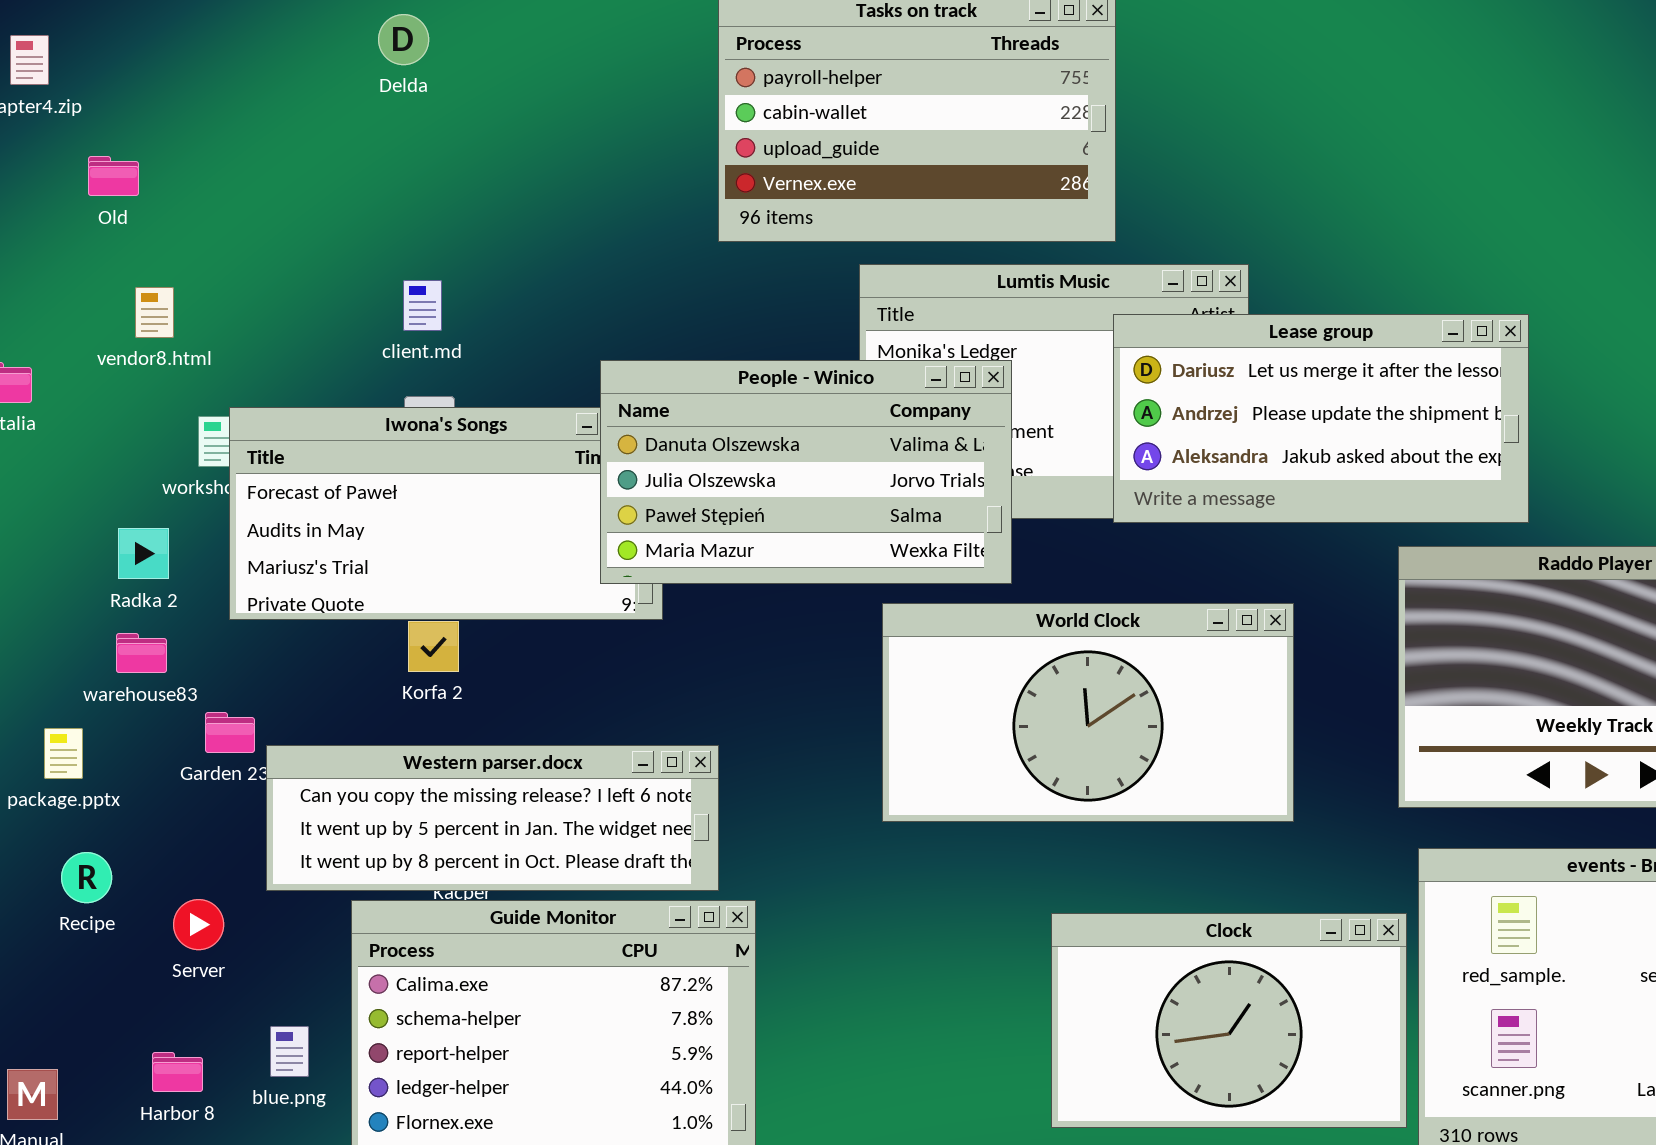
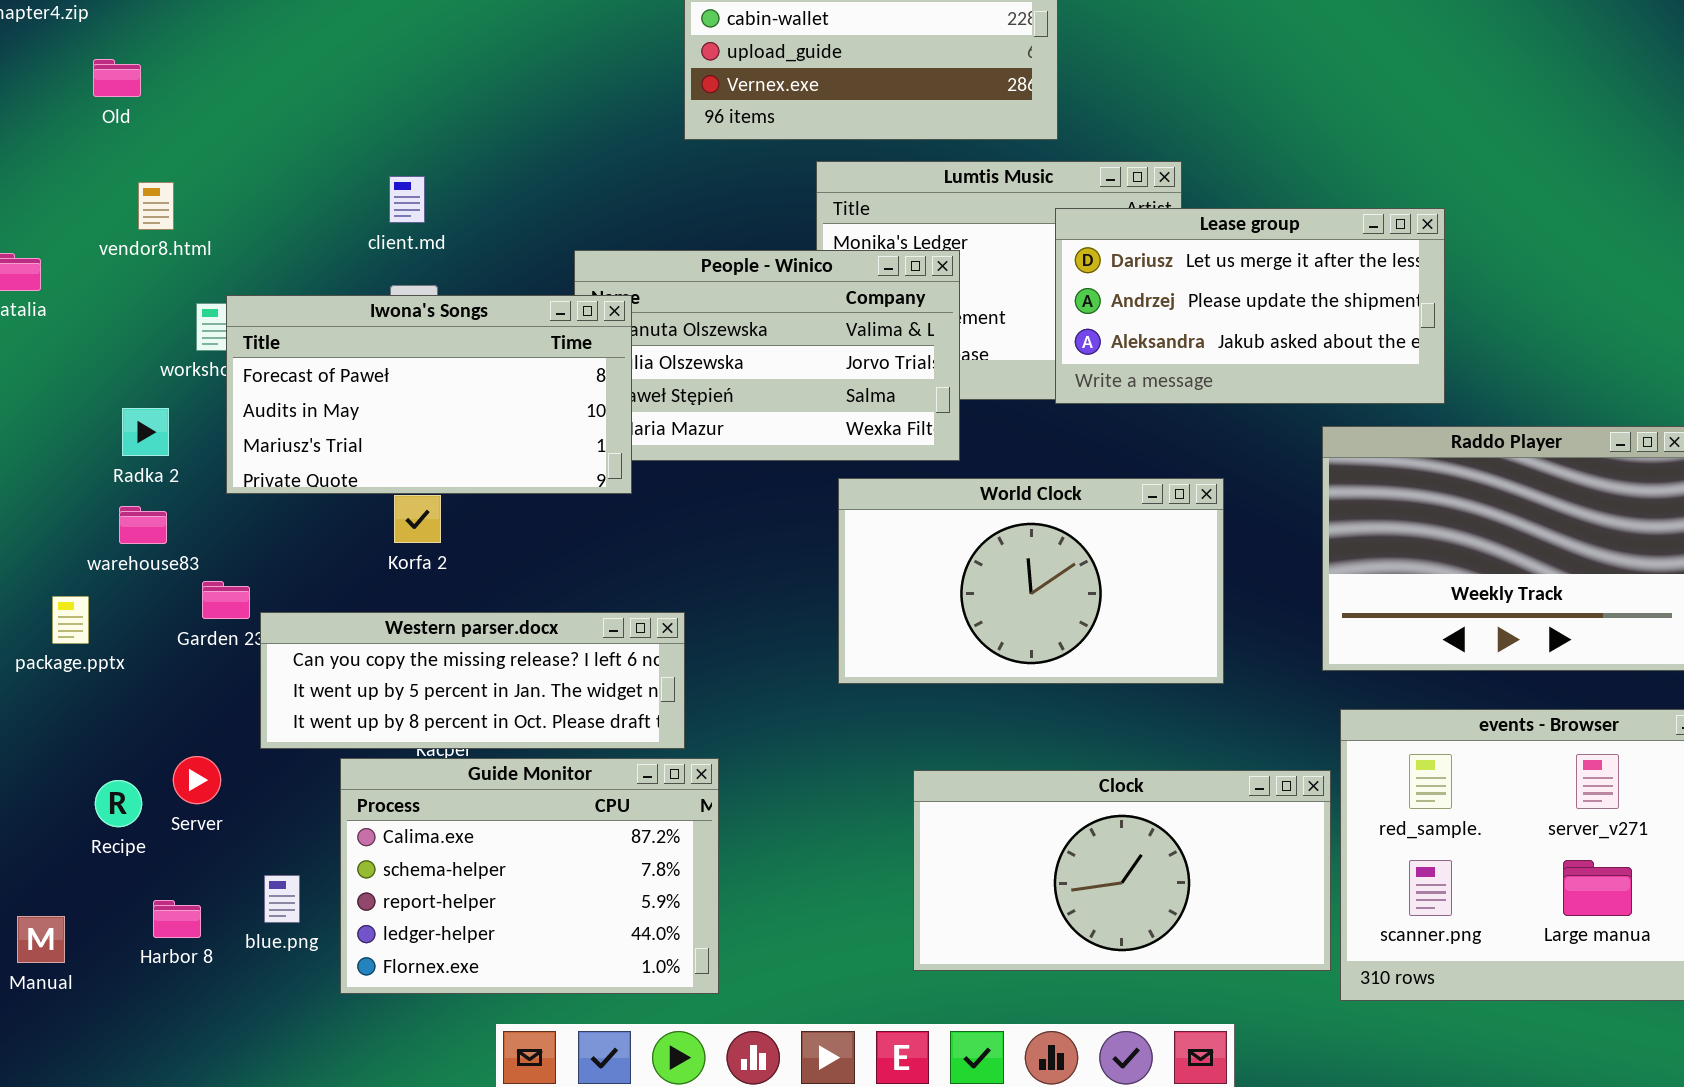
Iwona's Songs: [229,407,663,620] -> [226,295,632,494], raised
Recipe: [61,852,112,903] -> [95,780,142,827], moved
Clock: [1051,913,1407,1128] -> [913,770,1331,971], resized

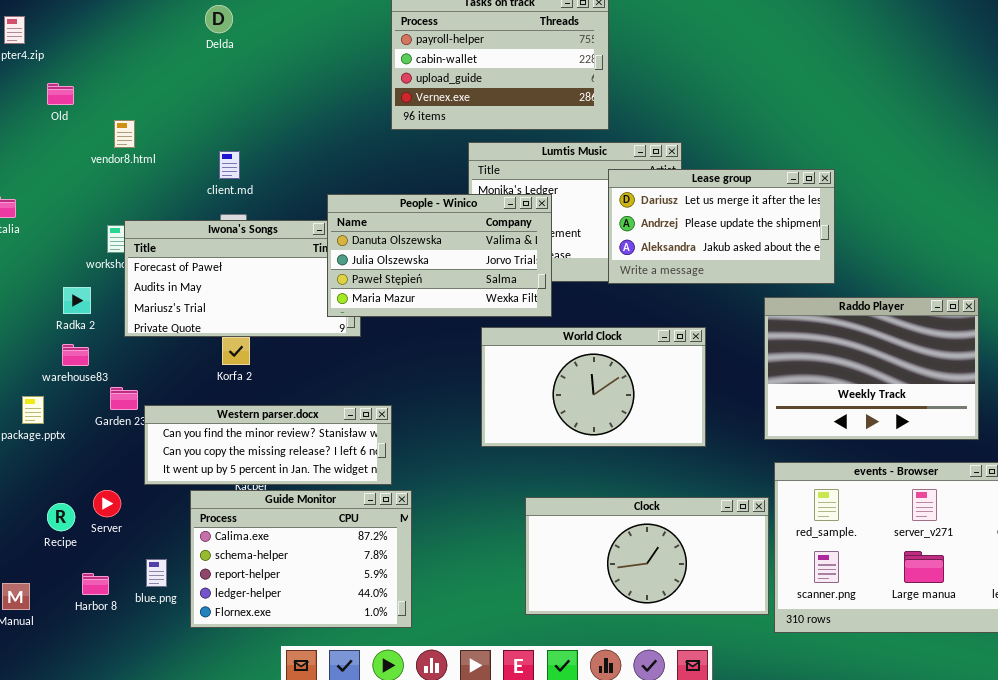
vendor8.html: [138,182,174,230] -> [114,120,135,148], moved
People - Winico: [574,250,960,461] -> [327,194,552,317], raised
Western parser.docx: [260,612,685,749] -> [144,405,392,485], scrolled up 1 row

